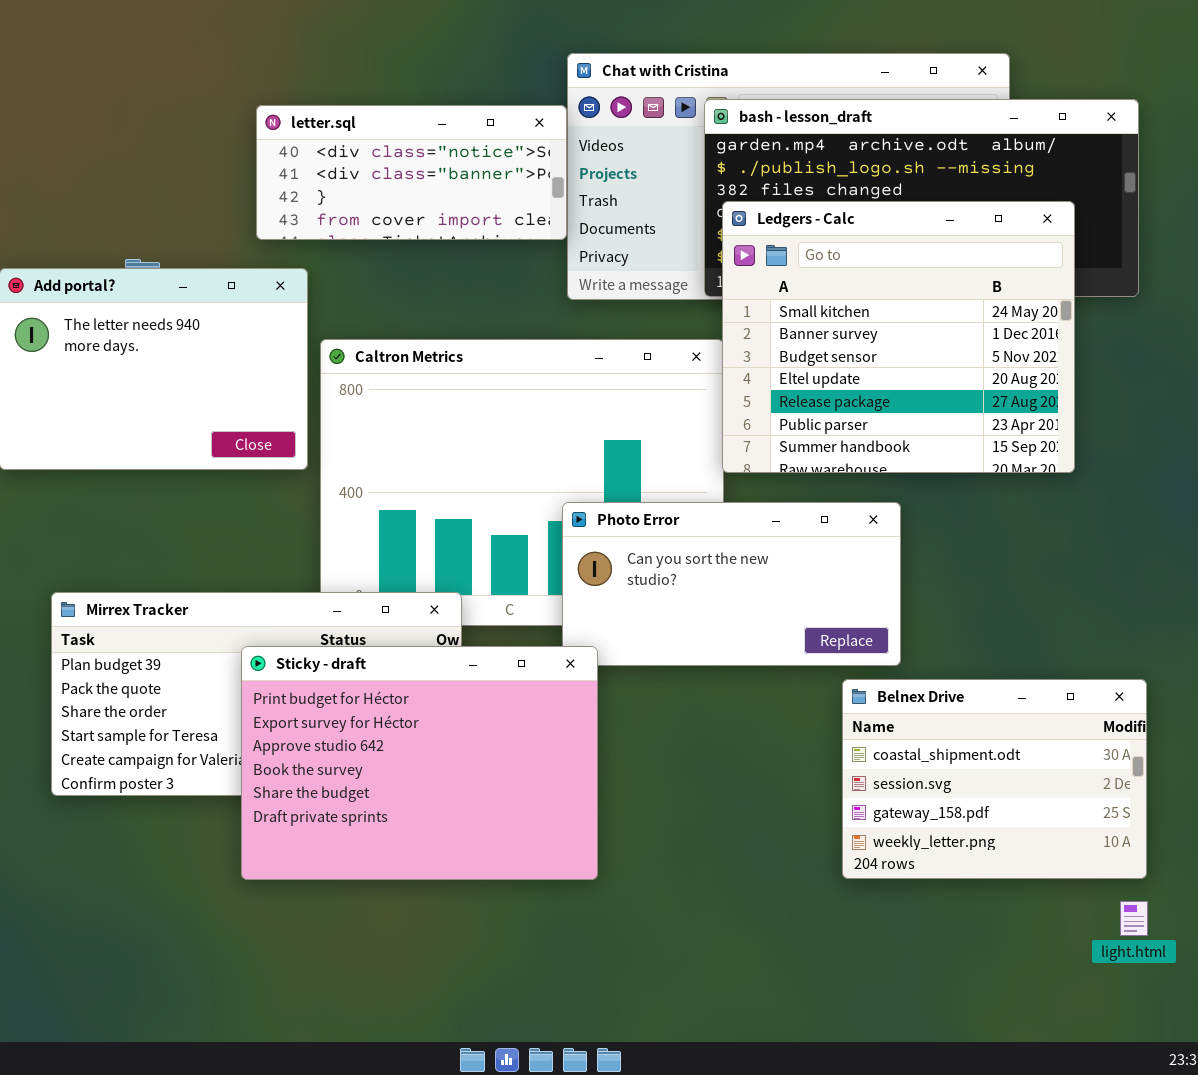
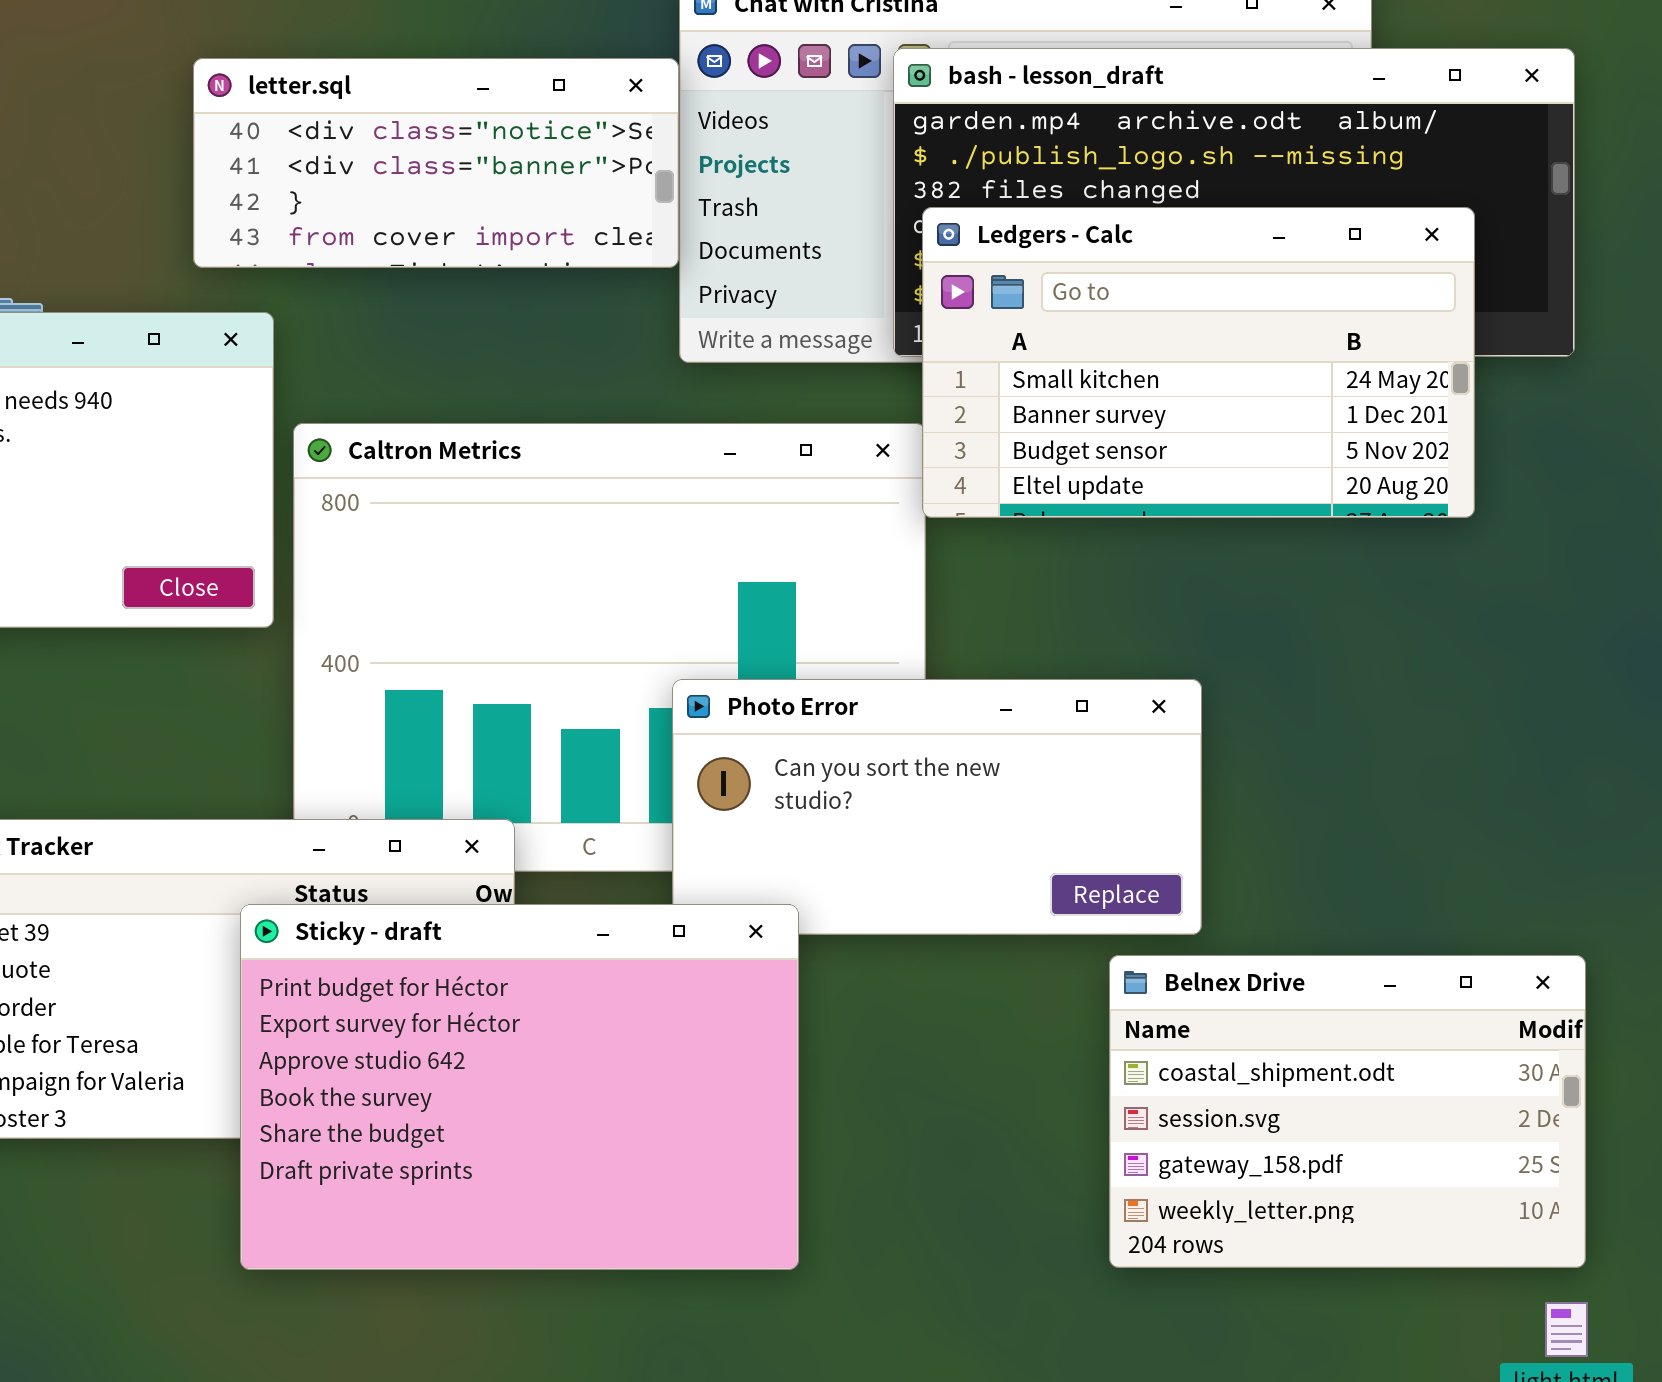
Ledgers - Calc: [722,201,1075,473] -> [922,207,1475,518], resized
Sticky - draft: [241,646,598,880] -> [240,904,799,1270], moved

